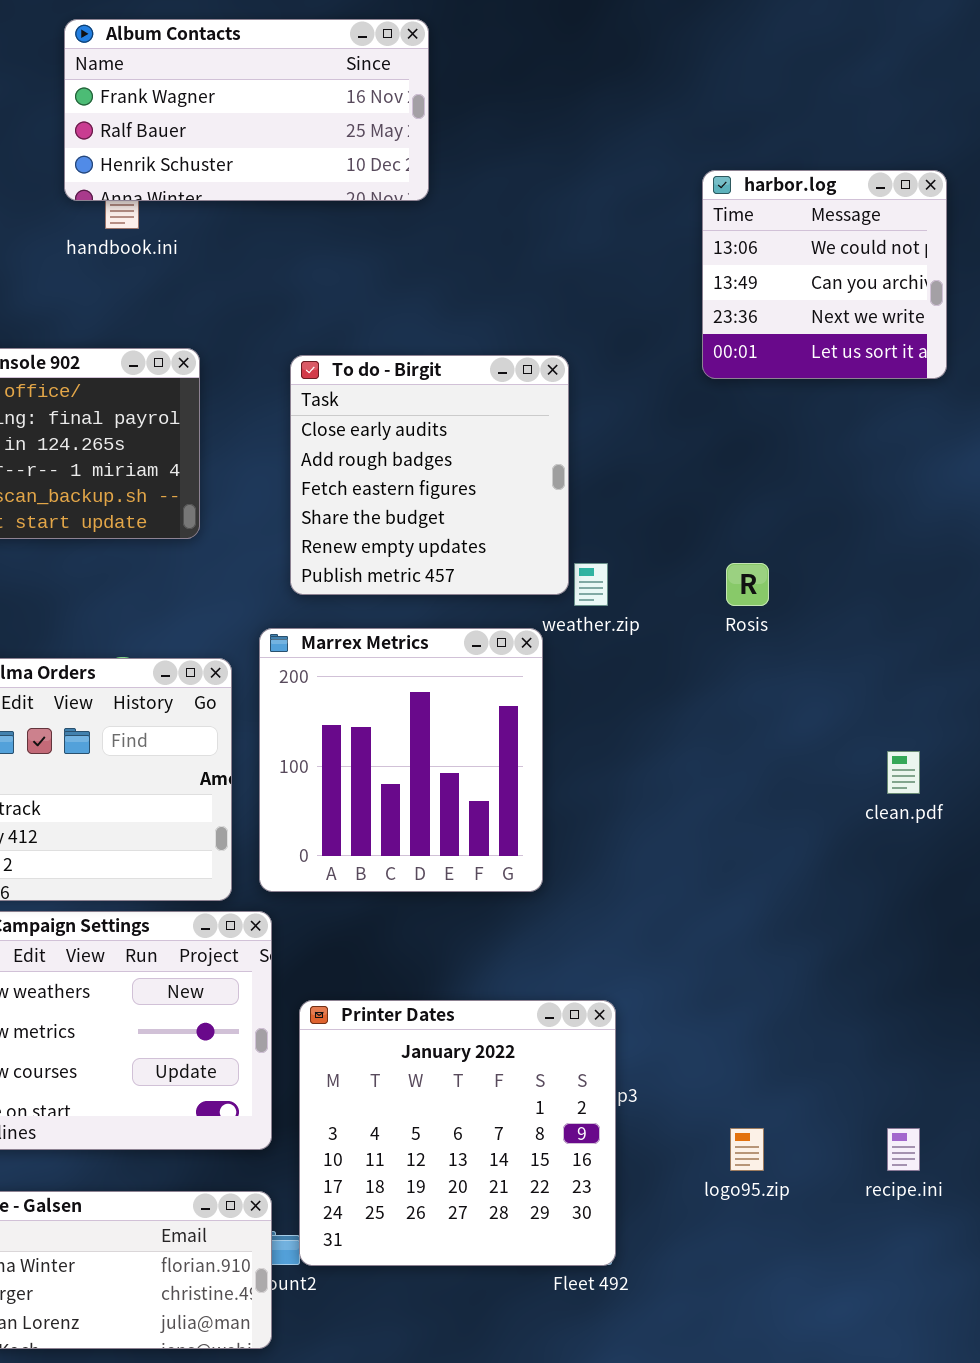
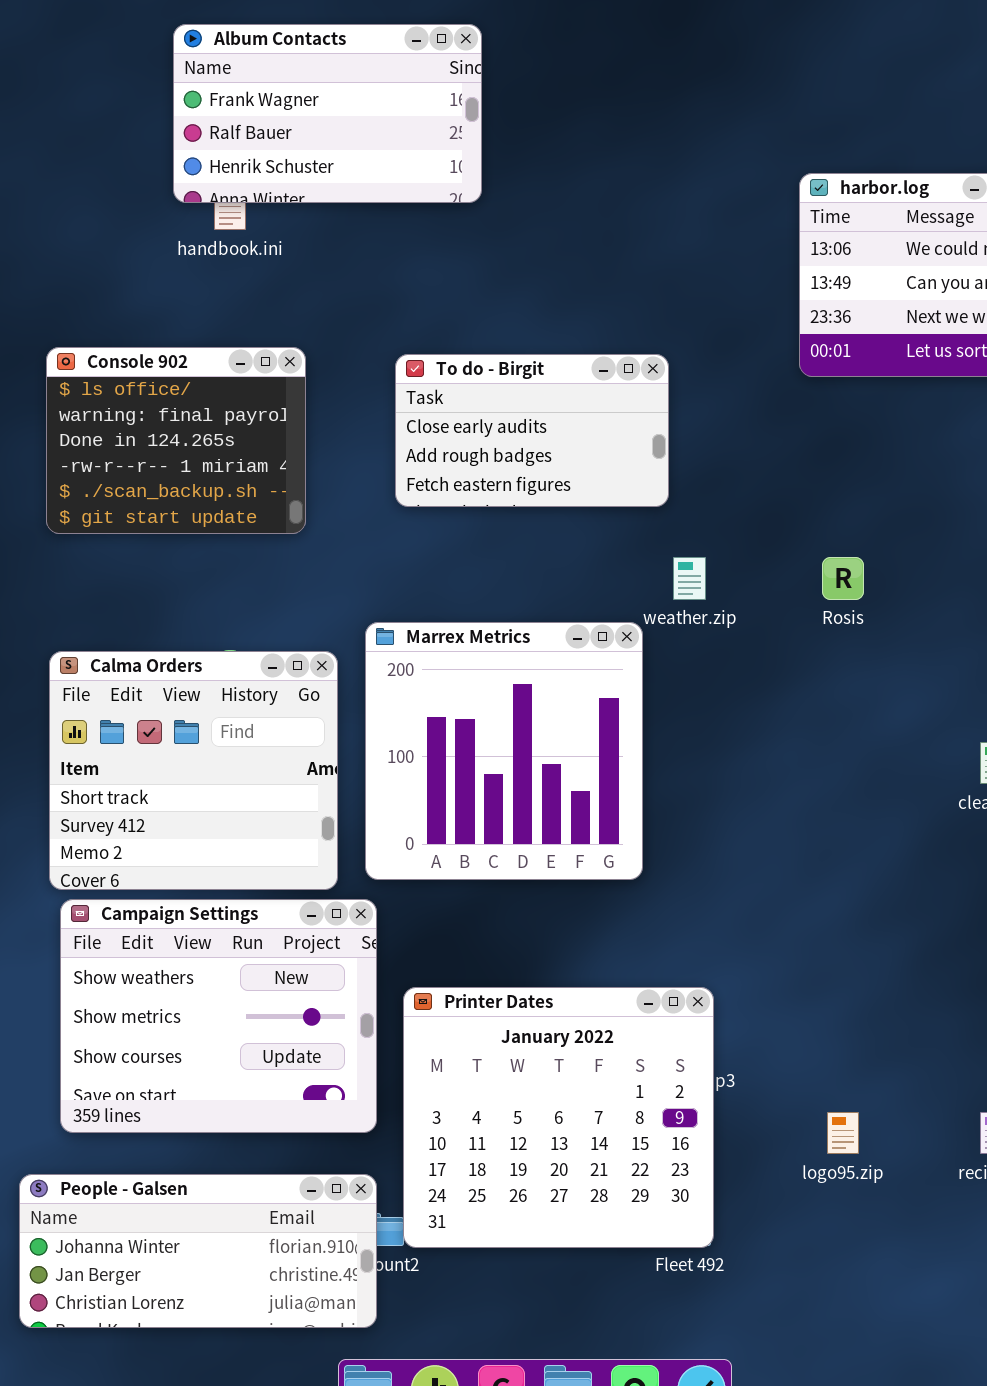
Album Contacts: [64,19,429,201] -> [173,24,482,203], resized
To do - Birgit: [290,355,569,595] -> [395,354,669,507], resized

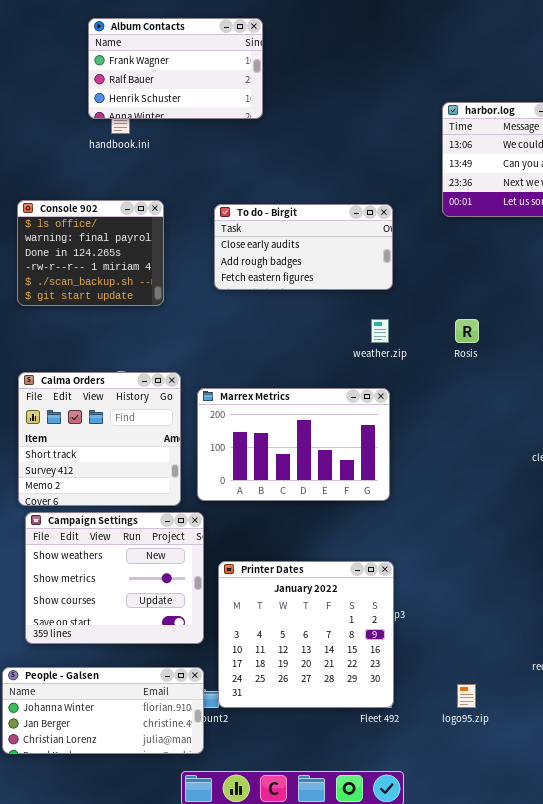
To do - Birgit: [395,354,669,507] -> [214,204,393,290], resized
Marrex Metrics: [365,622,643,880] -> [197,388,390,501], resized
logo95.zip: [827,1112,859,1154] -> [457,684,476,708], moved

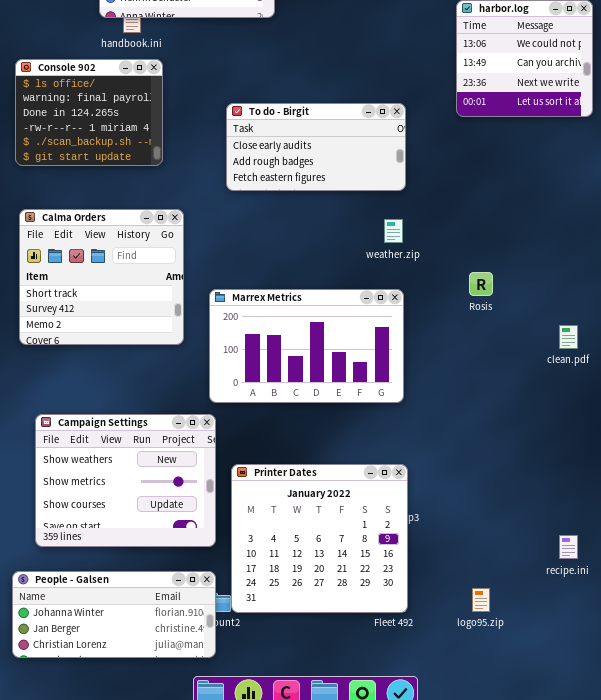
Console 902: [17,200,164,306] -> [15,59,163,166], moved
Rosis: [455,319,479,343] -> [469,272,493,296], moved
Calma Orders: [18,372,181,506] -> [19,209,184,345], moved

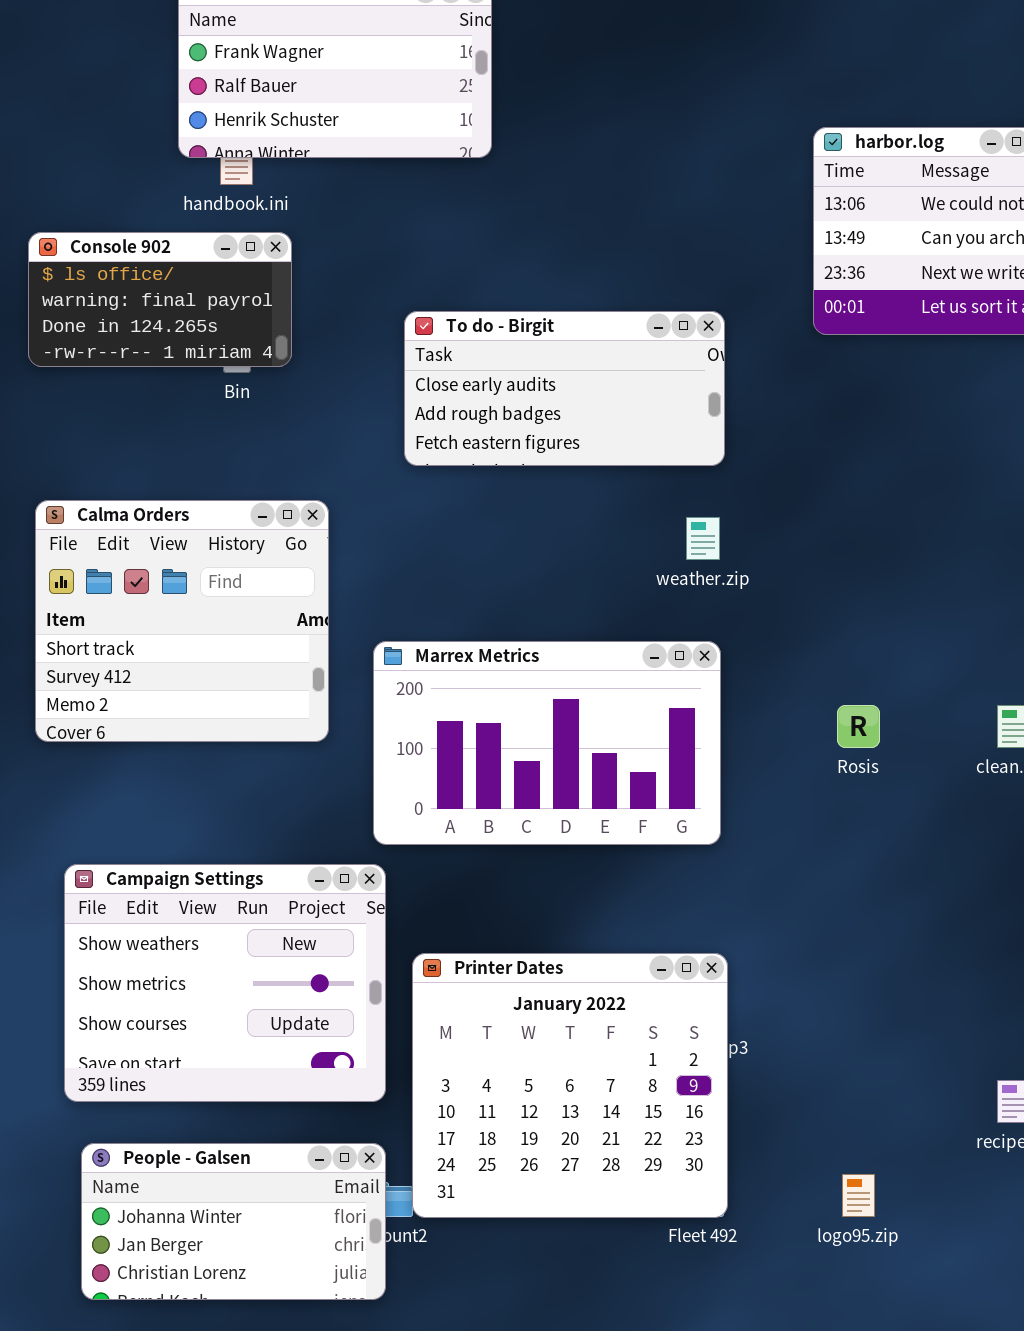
Console 902: [15,59,163,166] -> [28,232,292,367], resized
Rosis: [469,272,493,296] -> [837,705,880,748], moved
People - Galsen: [12,571,216,658] -> [81,1143,386,1300], resized

